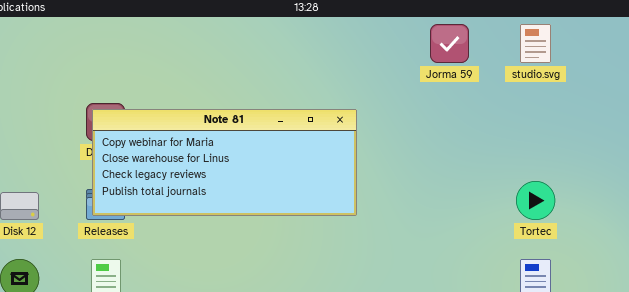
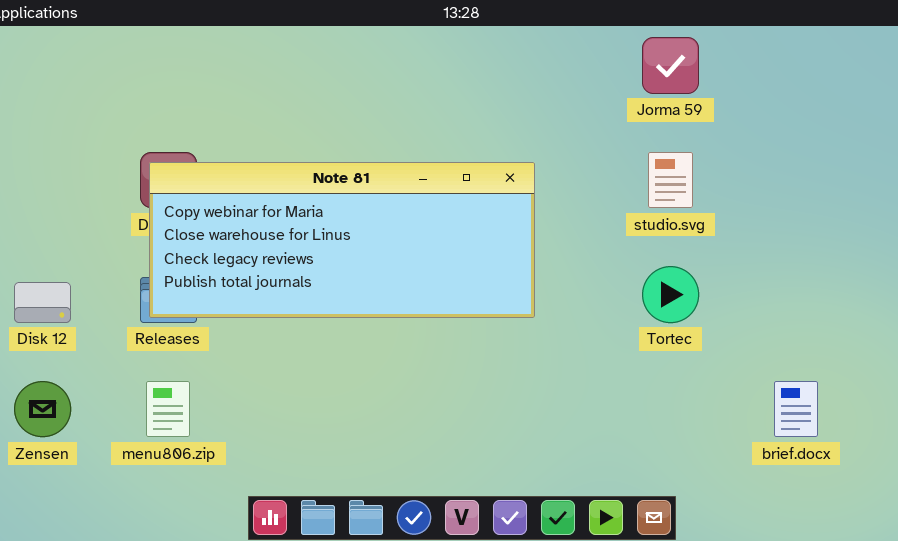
studio.svg: [520,24,551,63] -> [648,152,693,208], moved
Tortec: [516,181,555,220] -> [642,266,699,323], moved

